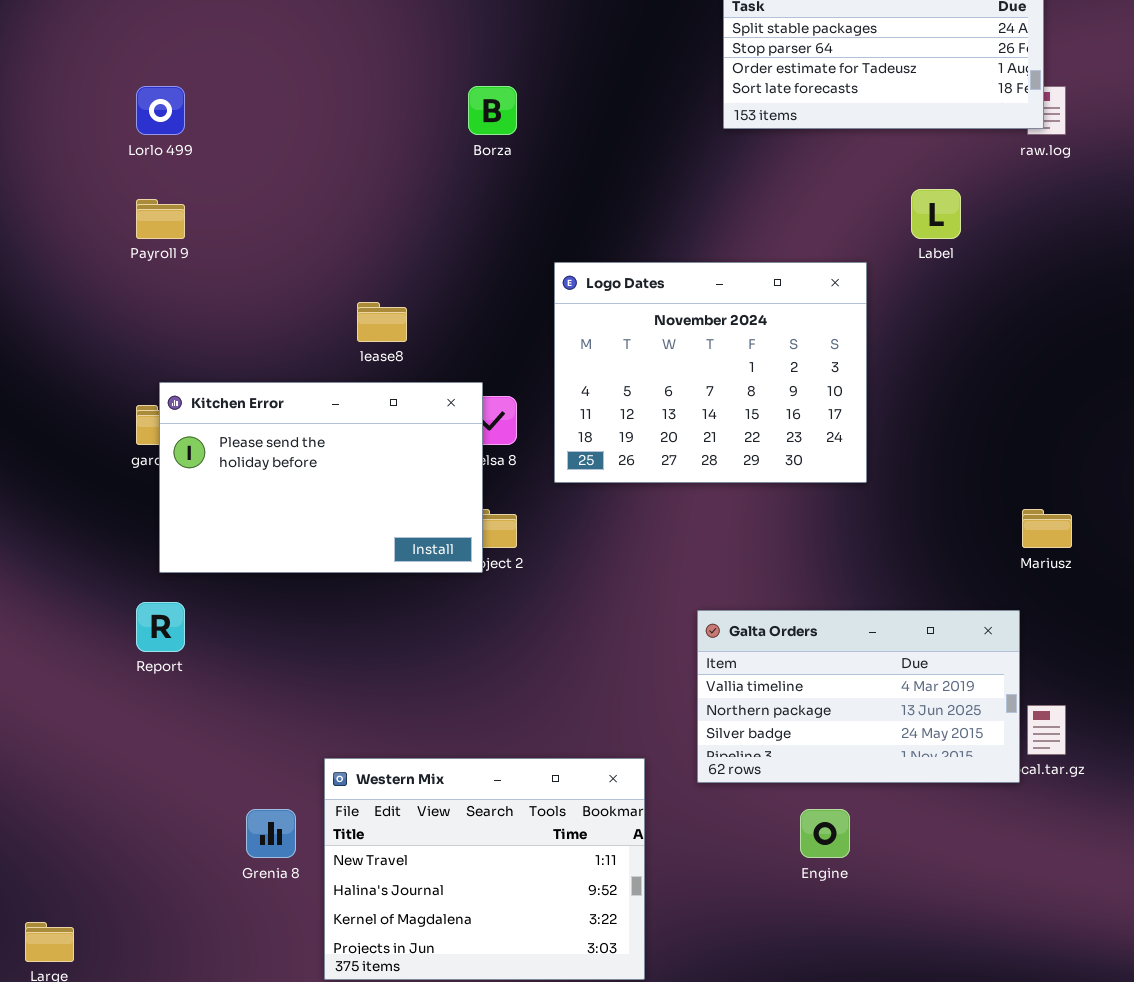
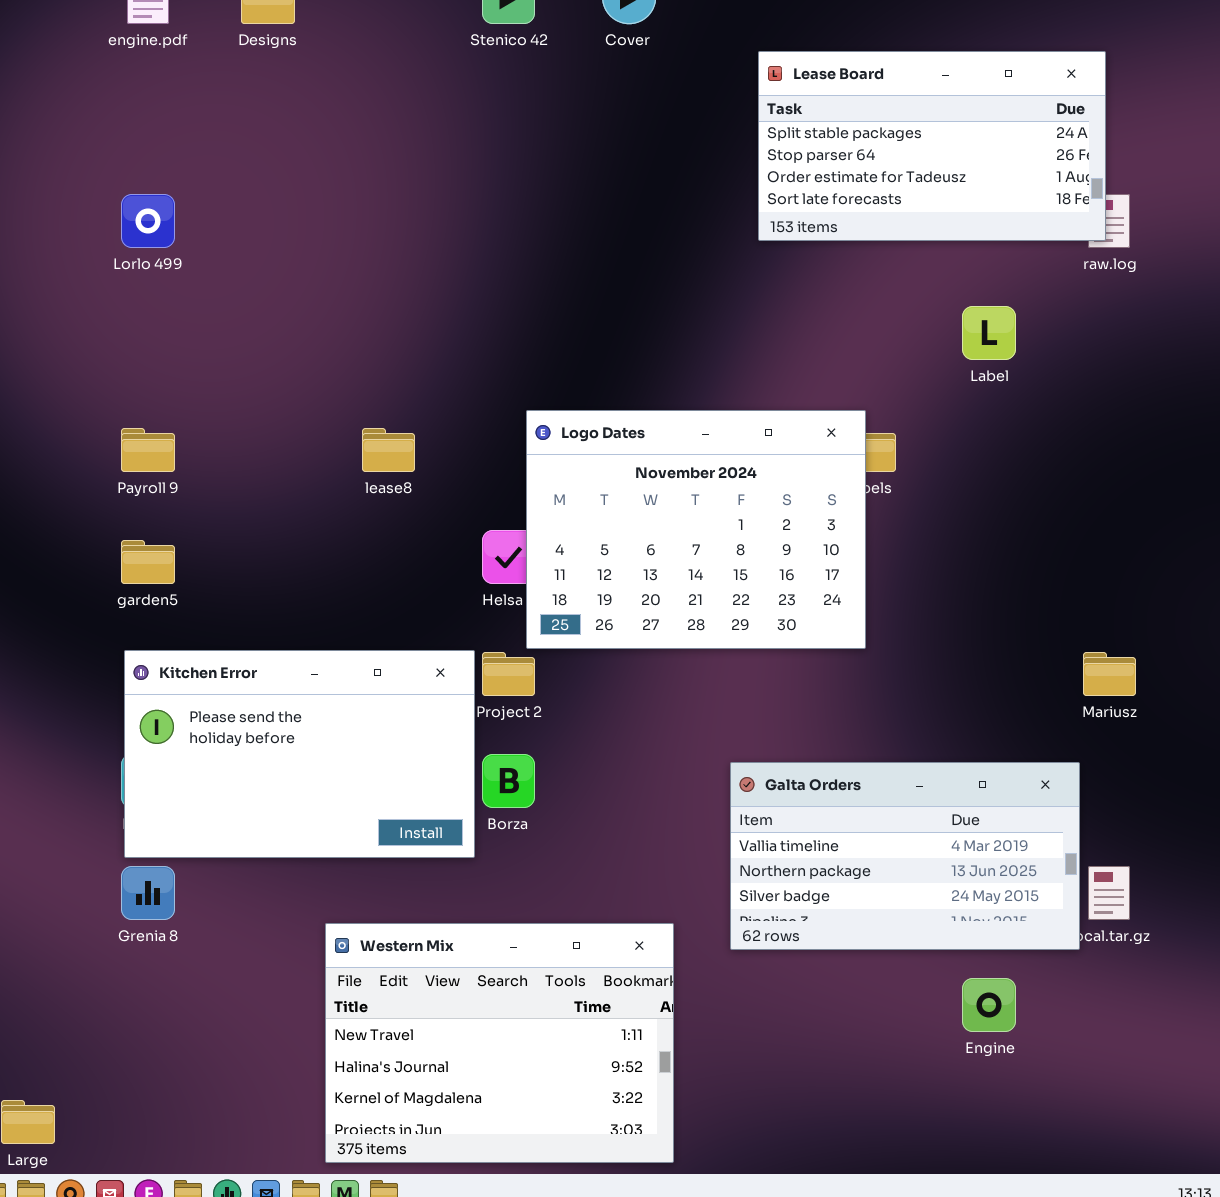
Borza: [468,86,517,135] -> [482,754,535,808], moved
Payroll 9: [136,199,185,239] -> [121,428,175,472], moved
Logo Dates: [554,262,867,483] -> [526,410,866,649], moved
Kitchen Error: [159,382,483,573] -> [124,650,475,858], moved
Grenia 8: [246,809,296,858] -> [121,866,175,920], moved
Engine: [800,809,850,858] -> [962,978,1016,1032], moved

